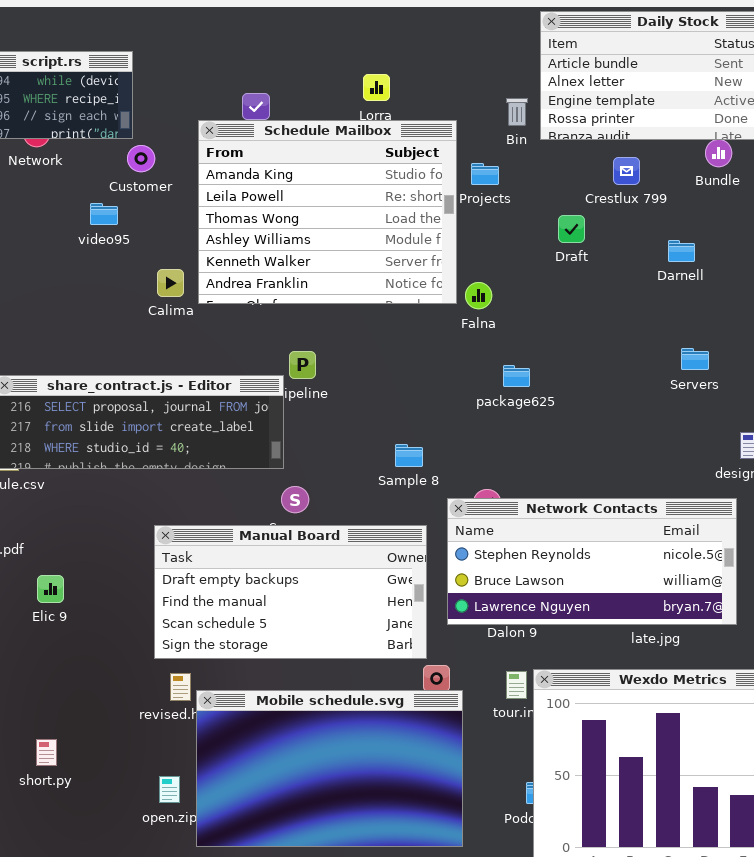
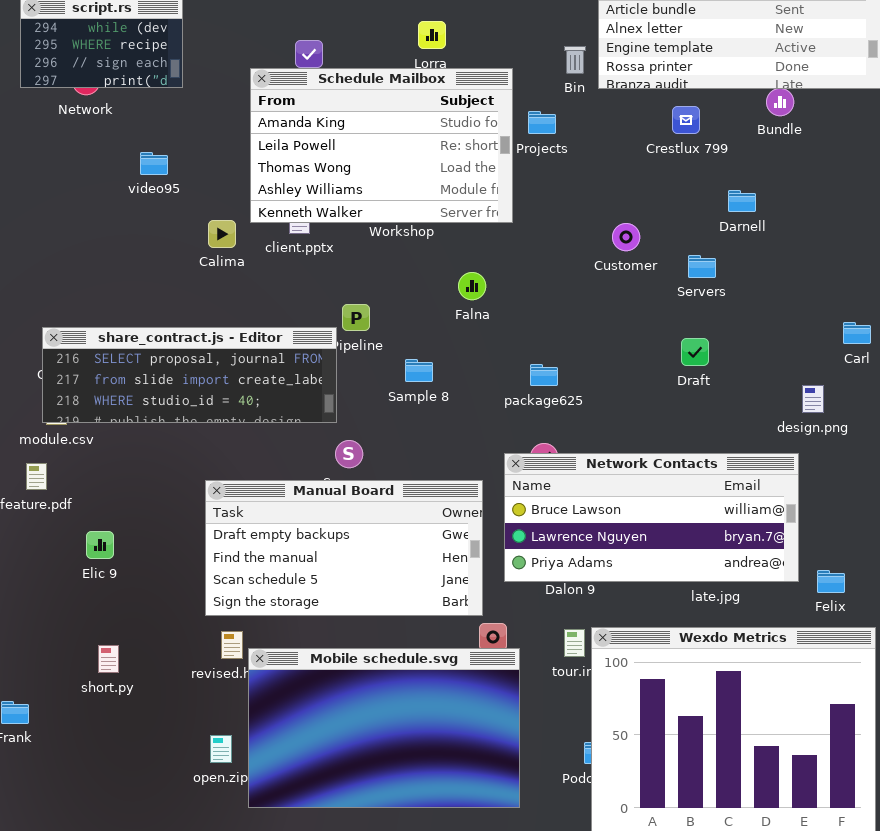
Schedule Mailbox: [198,120,457,304] -> [250,68,513,223], resized
Customer: [127,145,155,172] -> [612,223,640,251], moved
Draft: [558,215,585,243] -> [681,338,709,366], moved
Falna: [465,282,492,309] -> [458,272,486,300], moved
Servers: [681,348,709,370] -> [688,255,716,278], moved
package625: [503,365,530,387] -> [530,364,558,386], moved
Sample 8: [395,444,423,467] -> [405,359,433,382], moved
Network Contacts: [447,498,737,625] -> [504,453,799,582], scrolled down 1 row
short.py: [36,739,57,766] -> [98,645,119,673], moved

